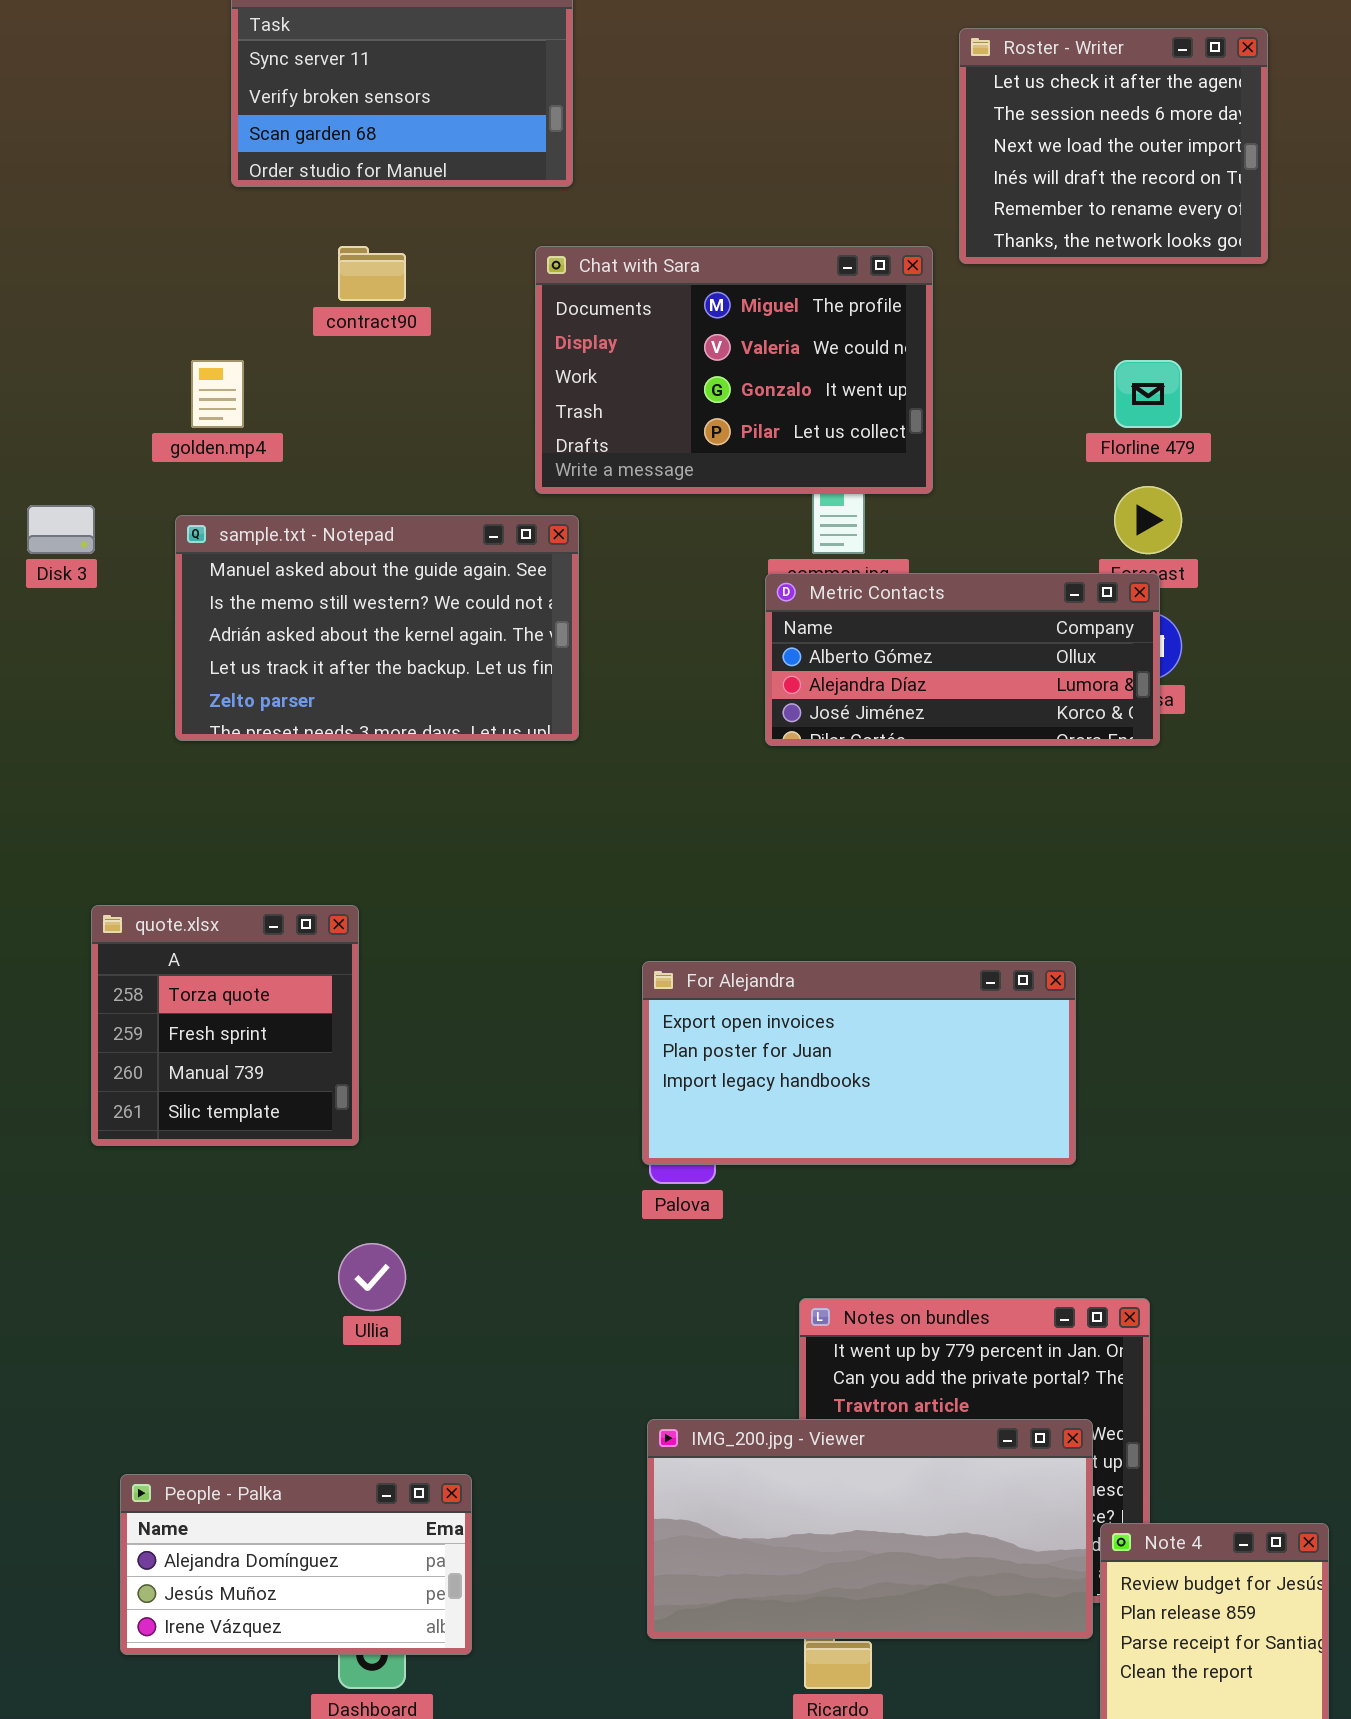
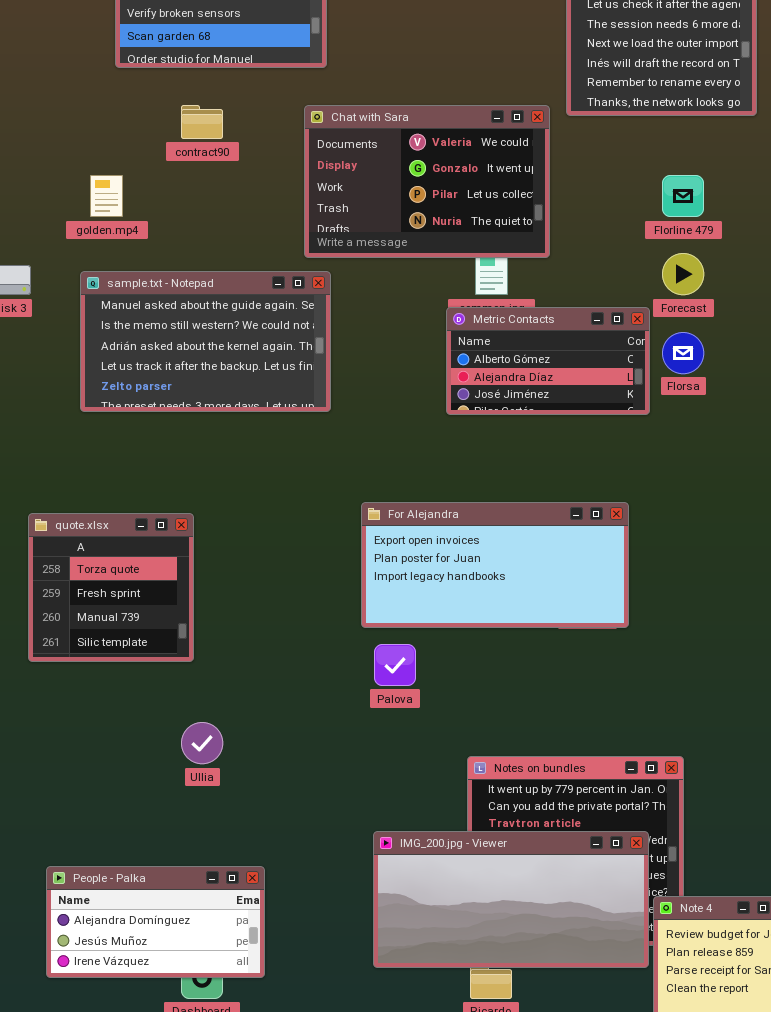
Chat with Sara: [535,246,933,494] -> [304,105,550,258], scrolled down 1 row
Metric Contacts: [765,573,1160,746] -> [446,307,650,415], resized
For Alejandra: [642,961,1076,1165] -> [361,502,629,628], moved

